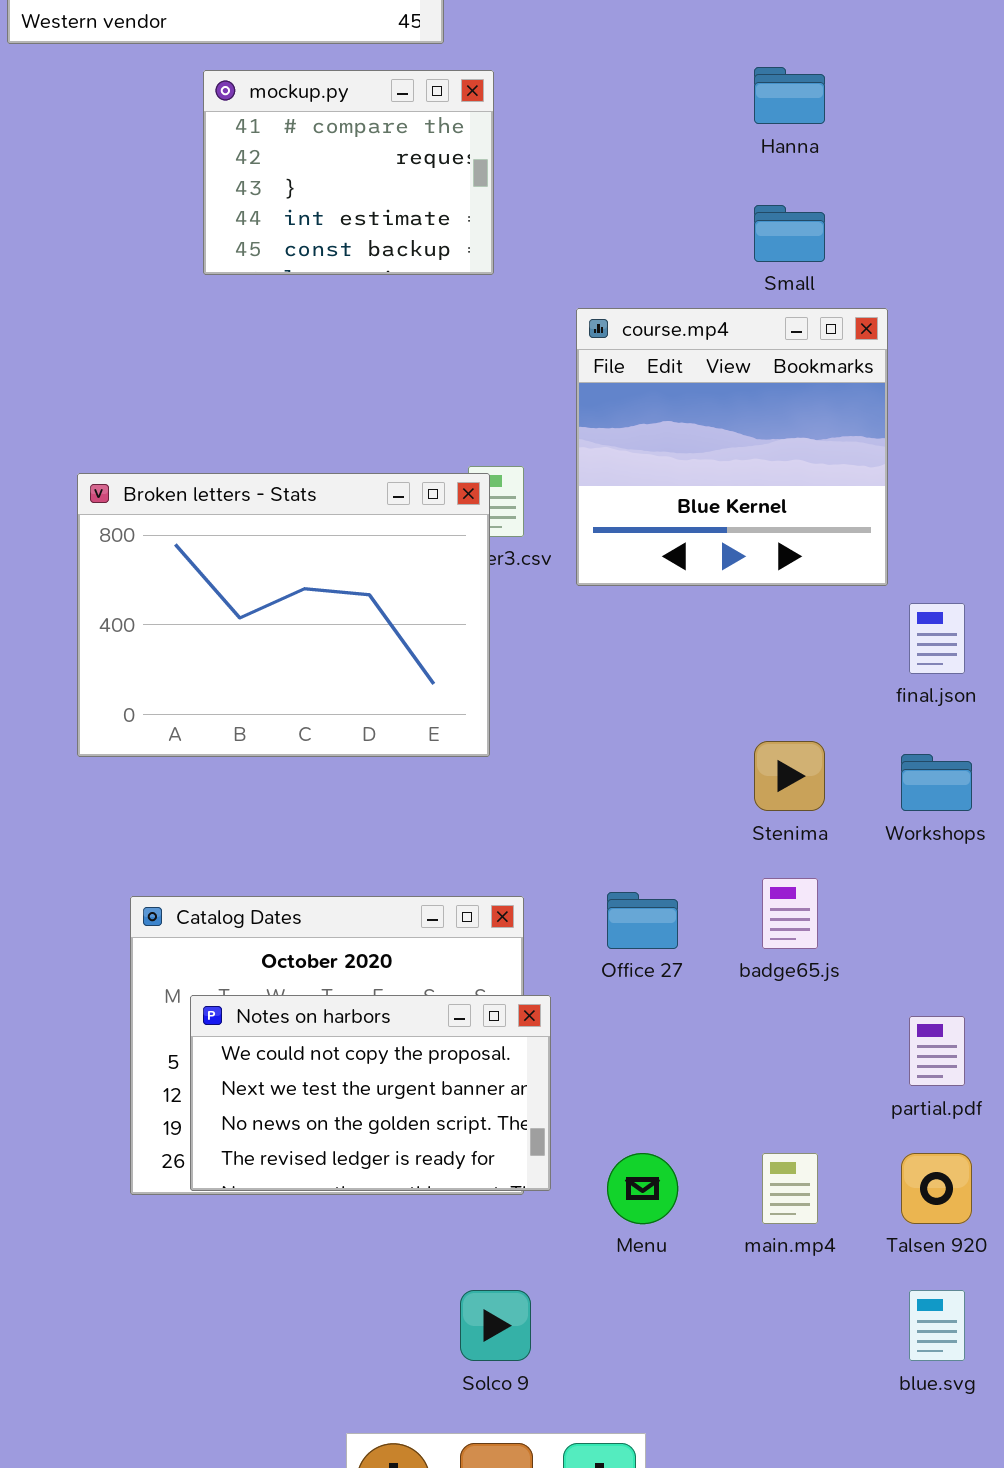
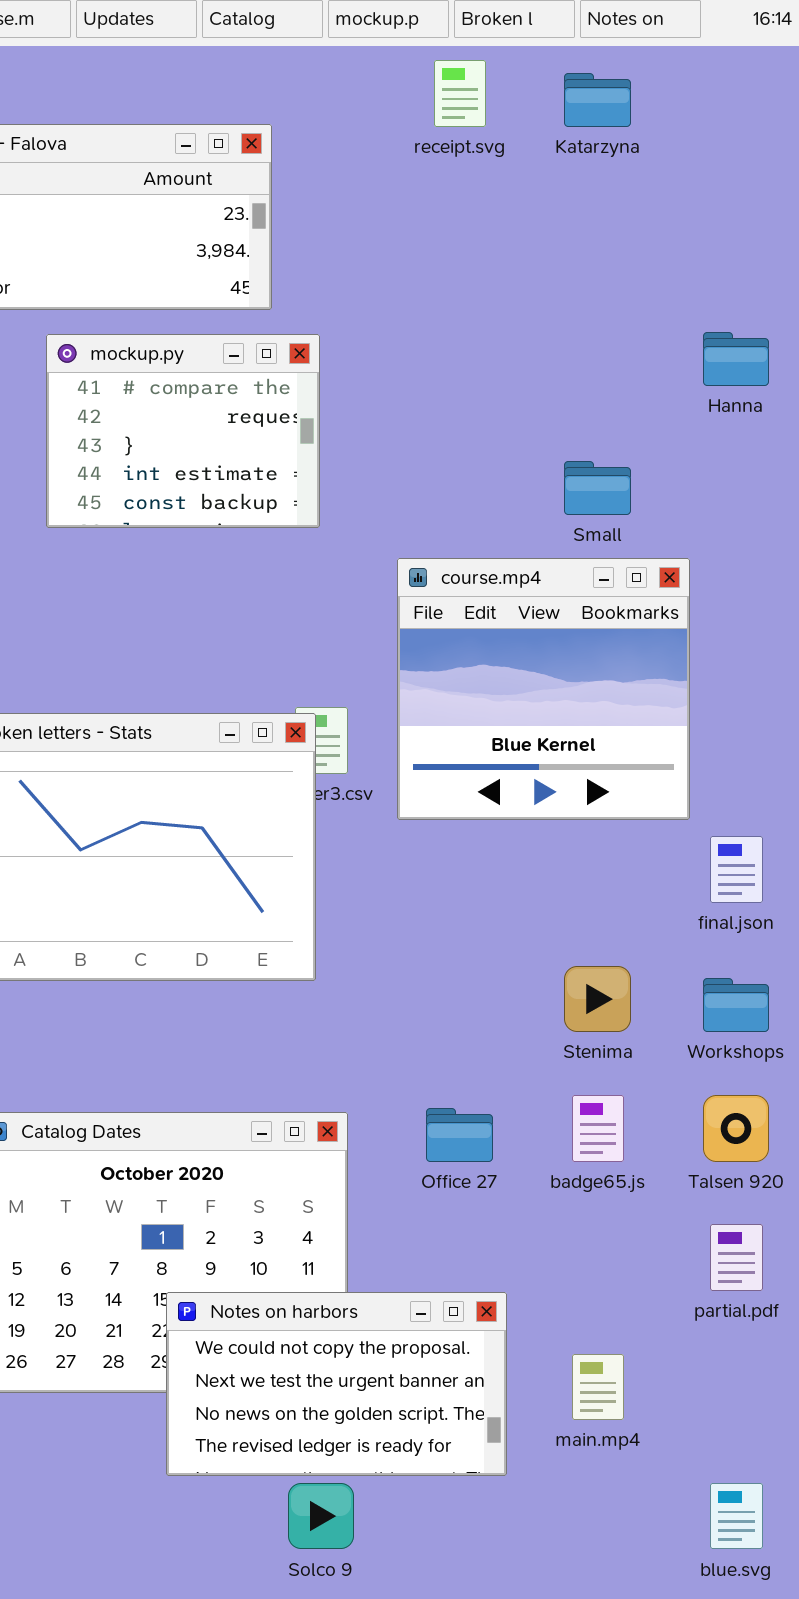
Hanna: [754,67,825,124] -> [703,332,769,386], moved
Notes on harbors: [190,995,551,1191] -> [166,1292,507,1476], moved
Talsen 920: [901,1153,972,1224] -> [703,1095,769,1162], moved

